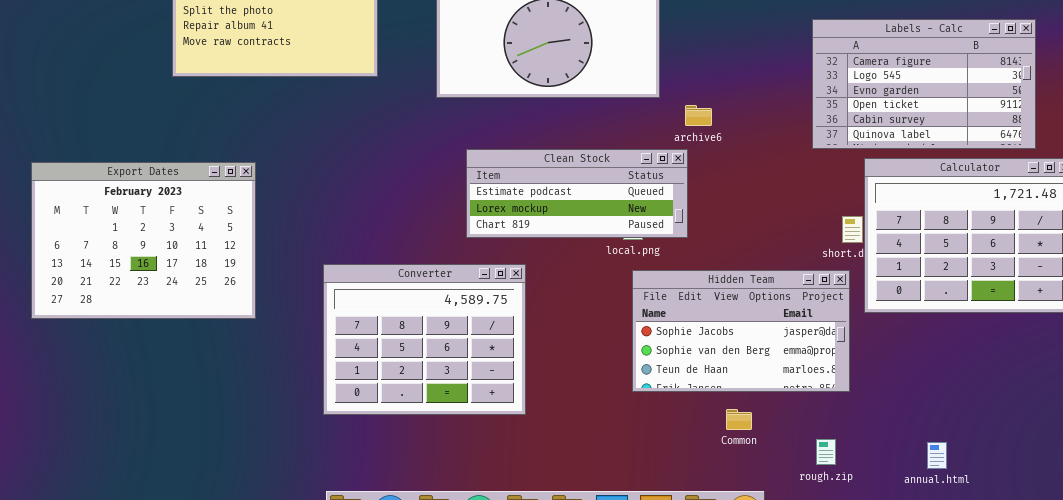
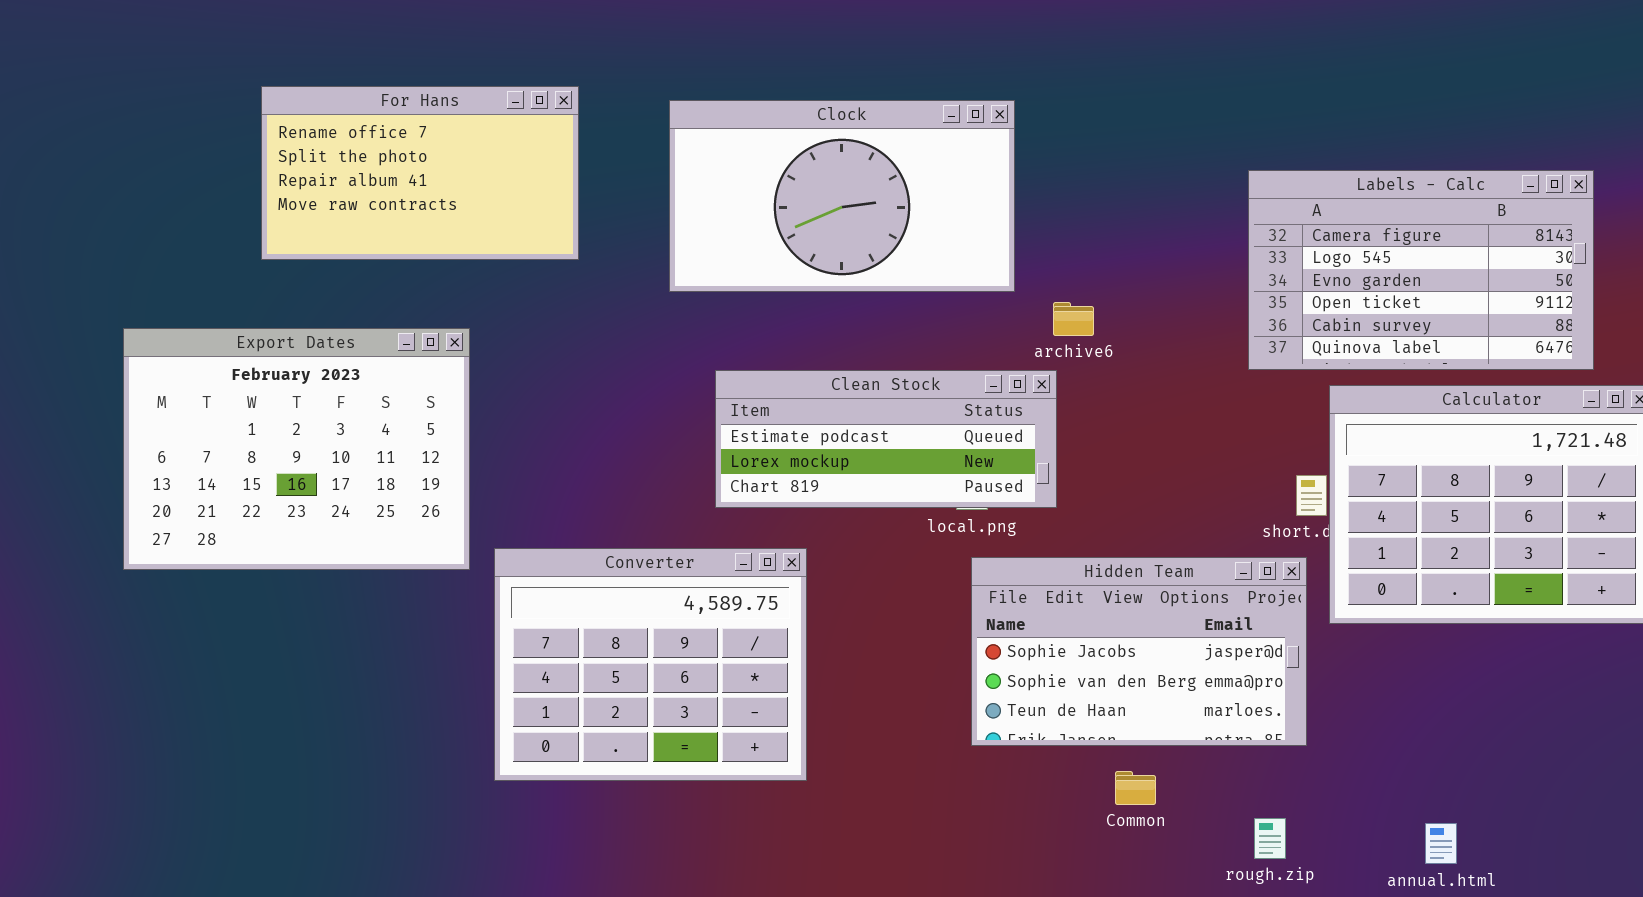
Export Dates: [31,162,256,319] -> [123,328,470,570], moved

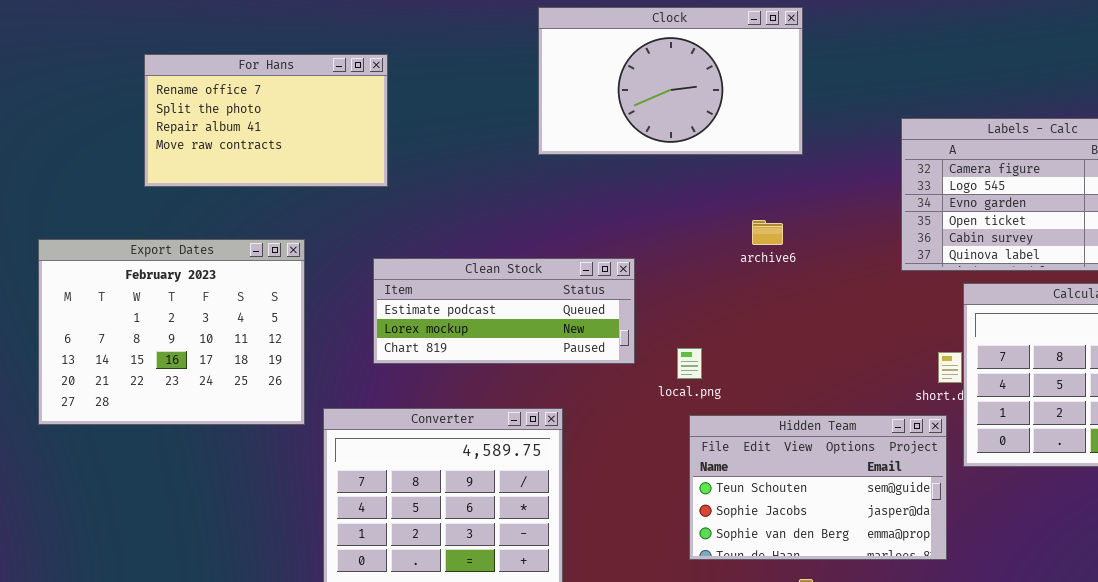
Clock: [669,100,1015,292] -> [538,7,803,155], moved
Clean Stock: [715,370,1057,508] -> [373,258,635,364], moved
Hidden Team: [971,557,1307,746] -> [689,415,947,560], scrolled up 1 row

